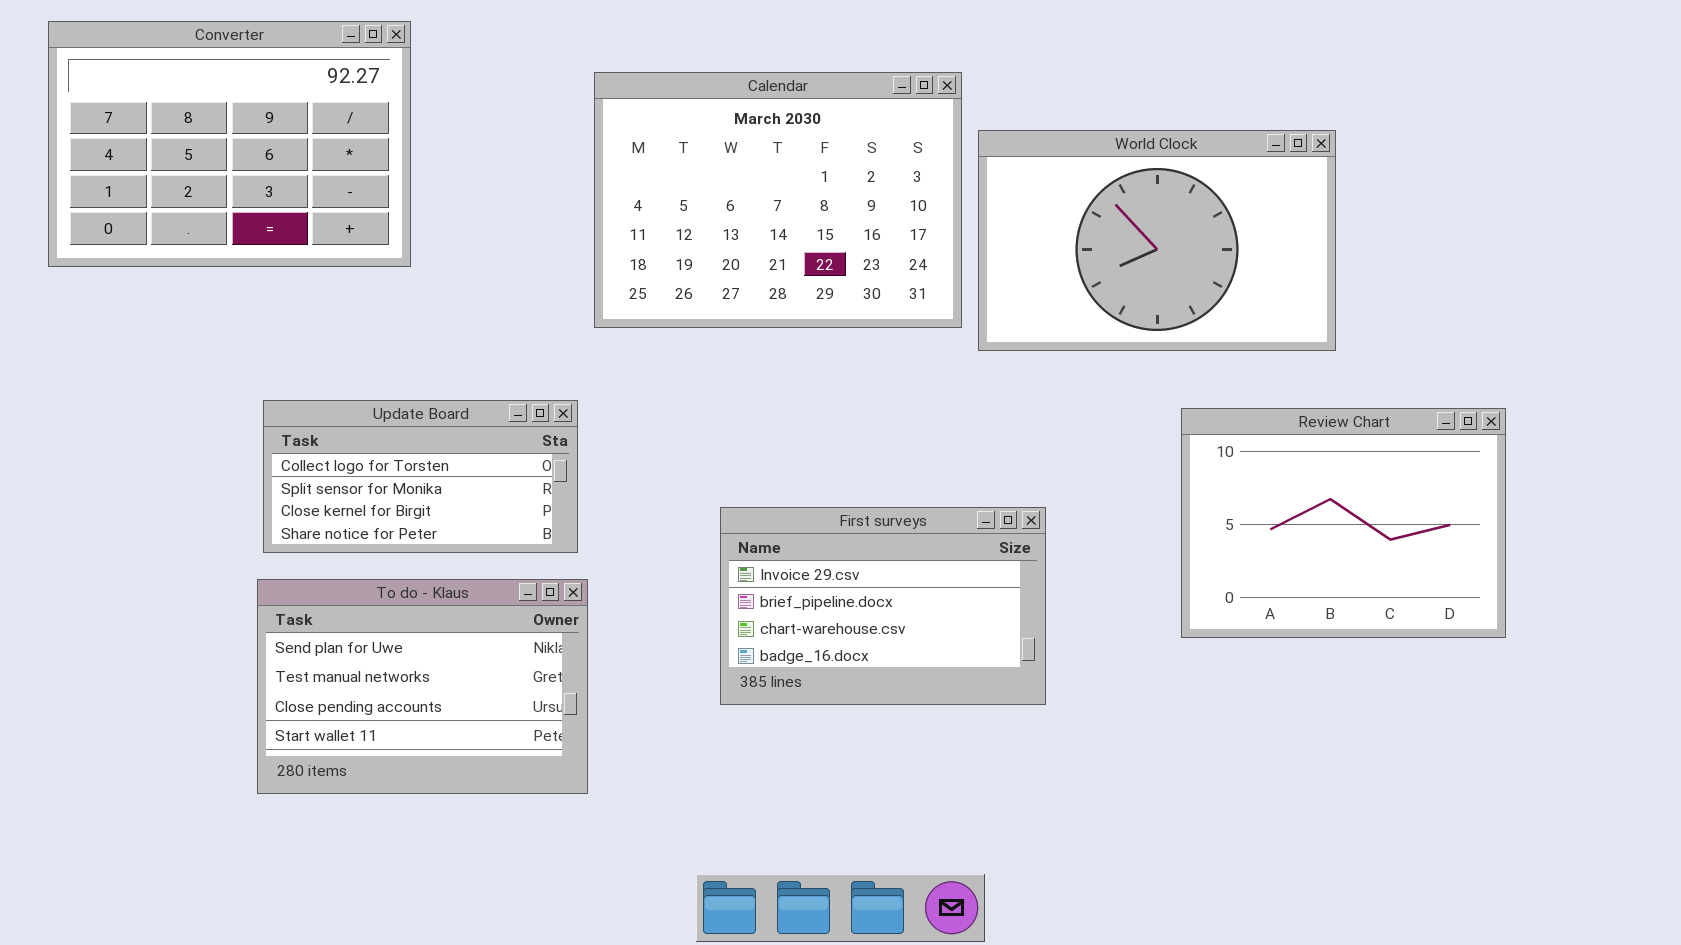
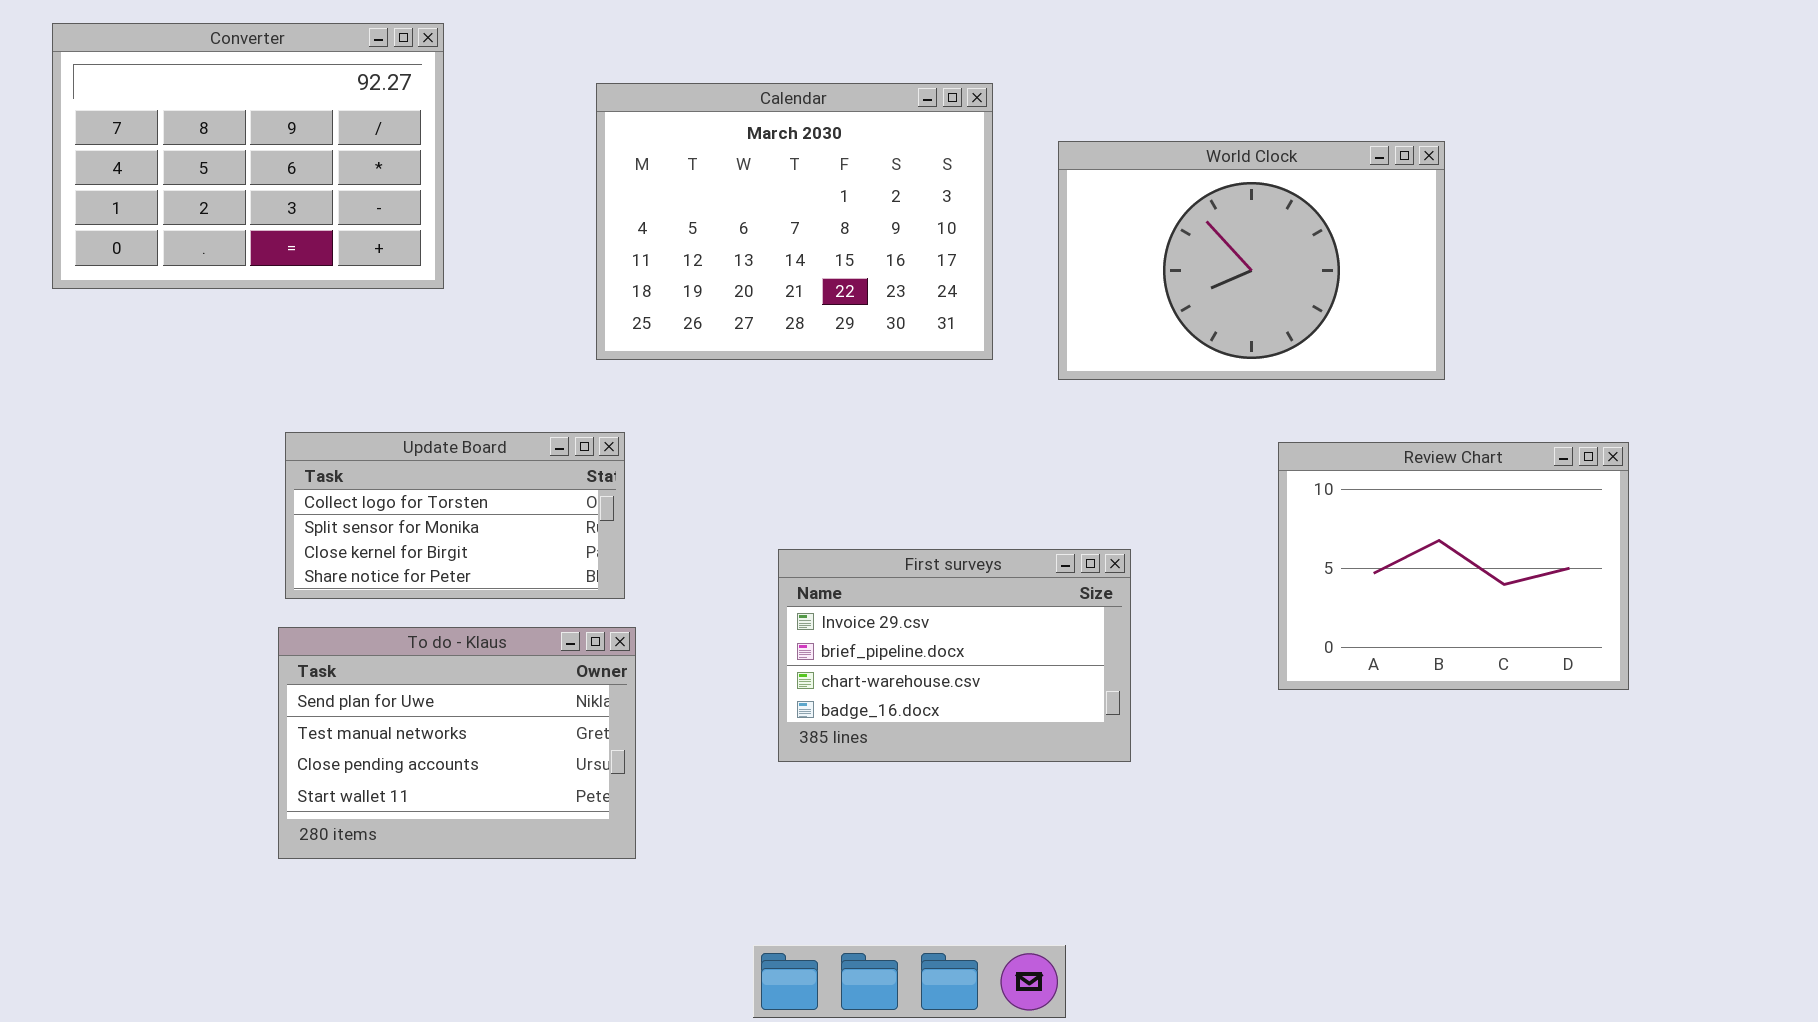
Calendar: [594,72,962,328] -> [596,83,993,360], moved

